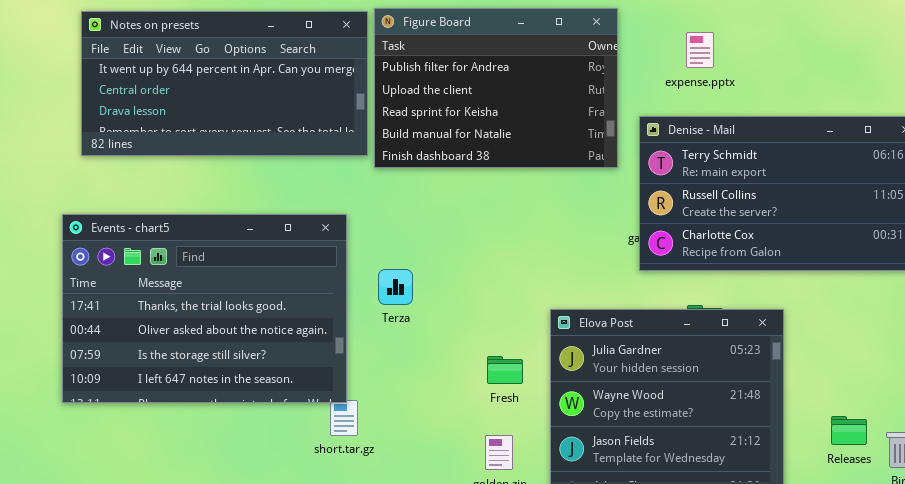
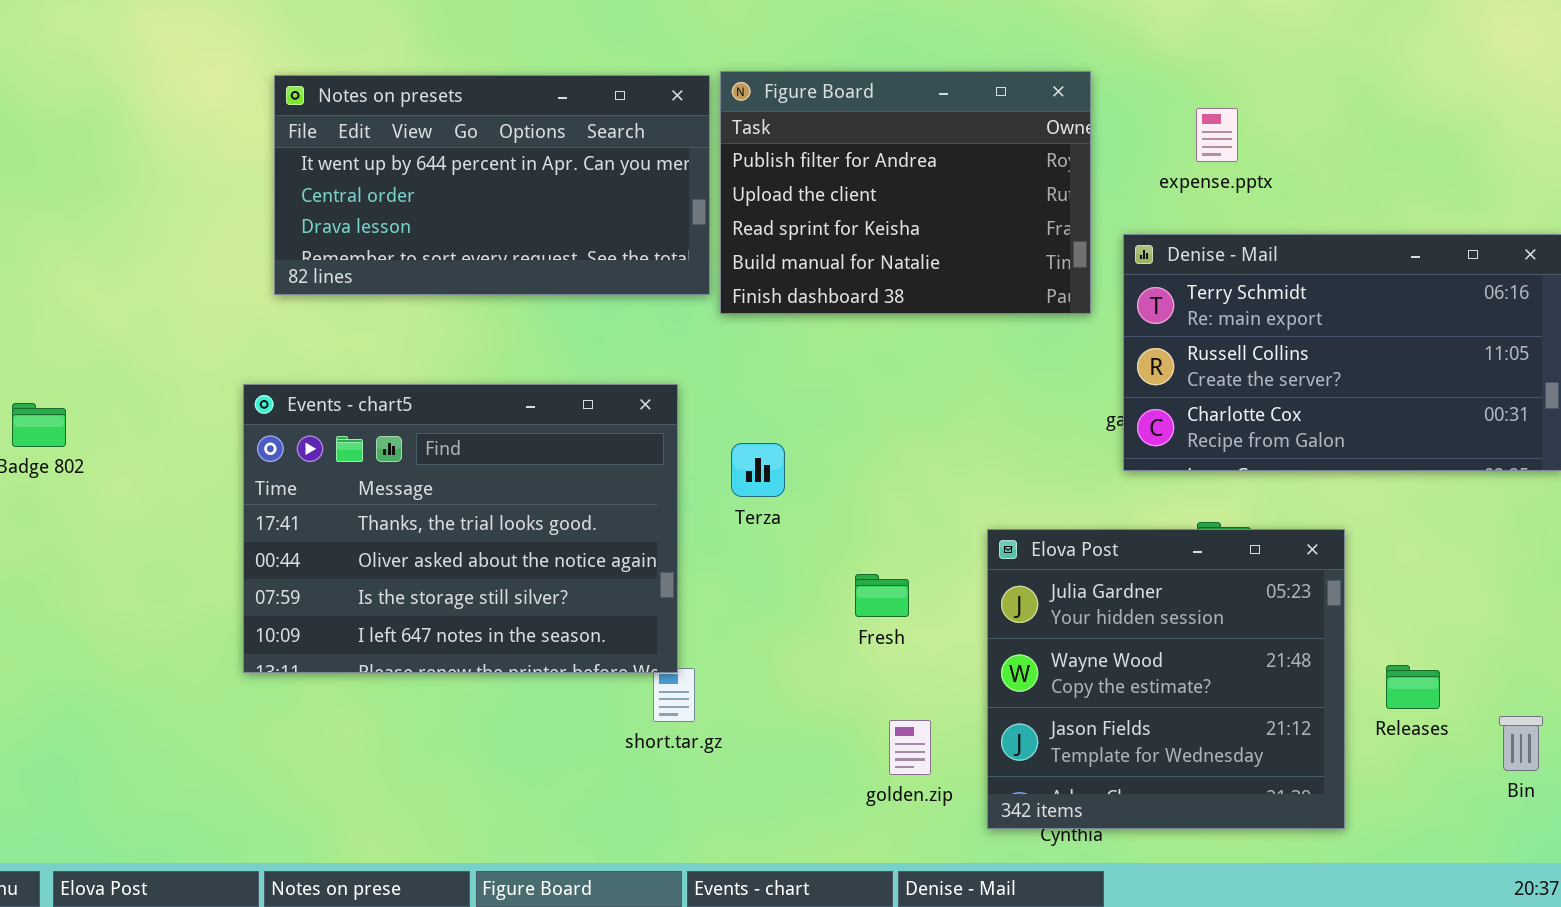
Terza: [378,269,413,305] -> [731,443,785,497], moved
Fresh: [487,356,523,384] -> [855,574,909,617], moved
Releases: [831,416,867,445] -> [1386,665,1440,709], moved

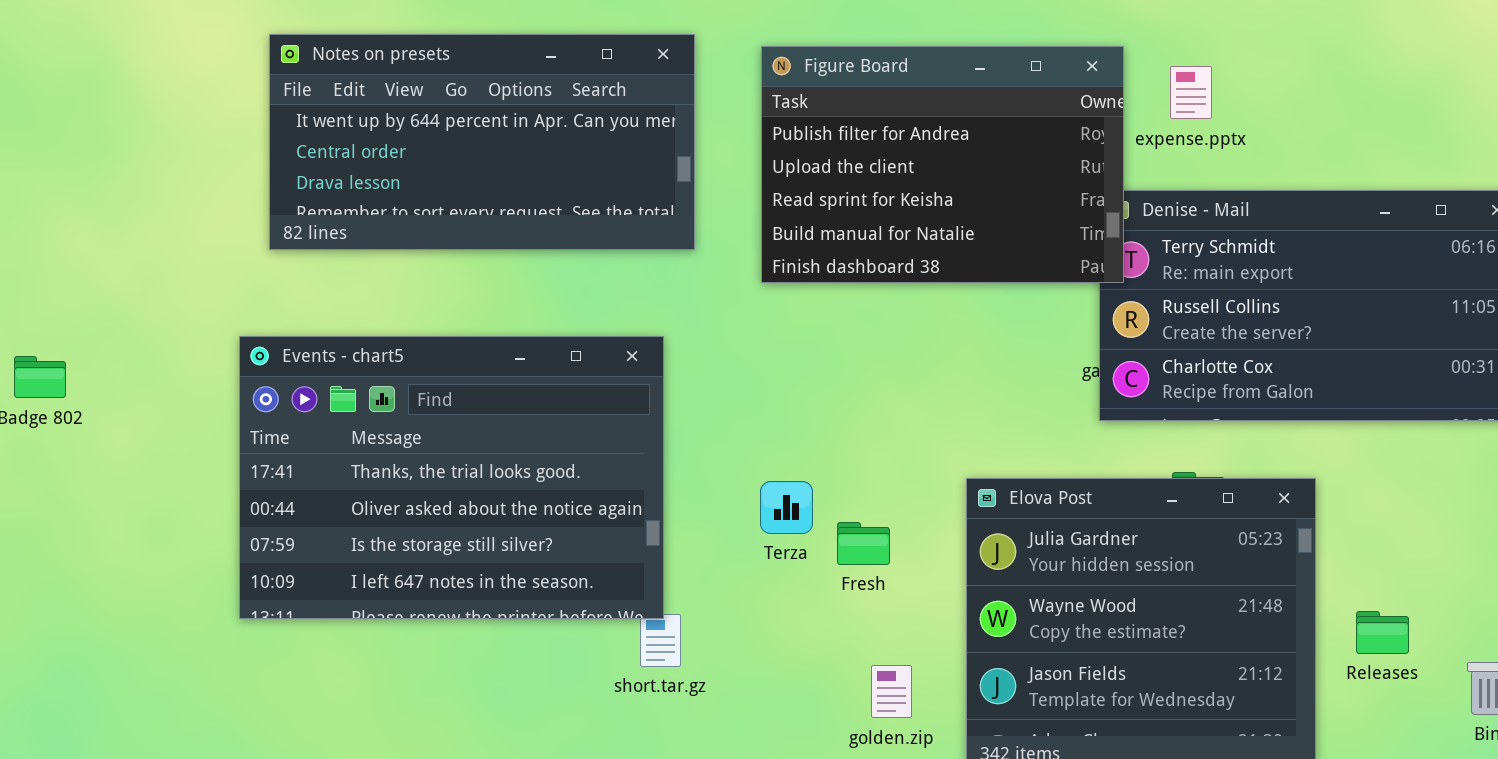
Figure Board: [720,71,1091,314] -> [761,46,1124,283], moved
Terza: [731,443,785,497] -> [760,481,813,534], moved

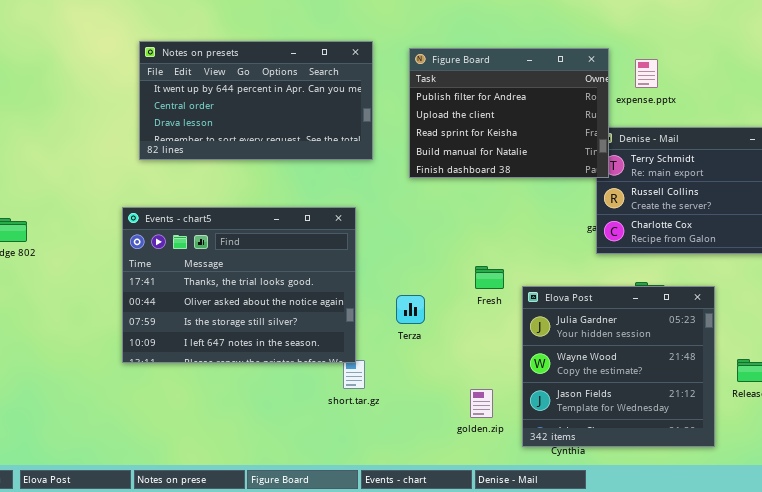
Terza: [760,481,813,534] -> [396,295,425,324], moved
Fresh: [837,522,890,565] -> [475,266,504,289], moved

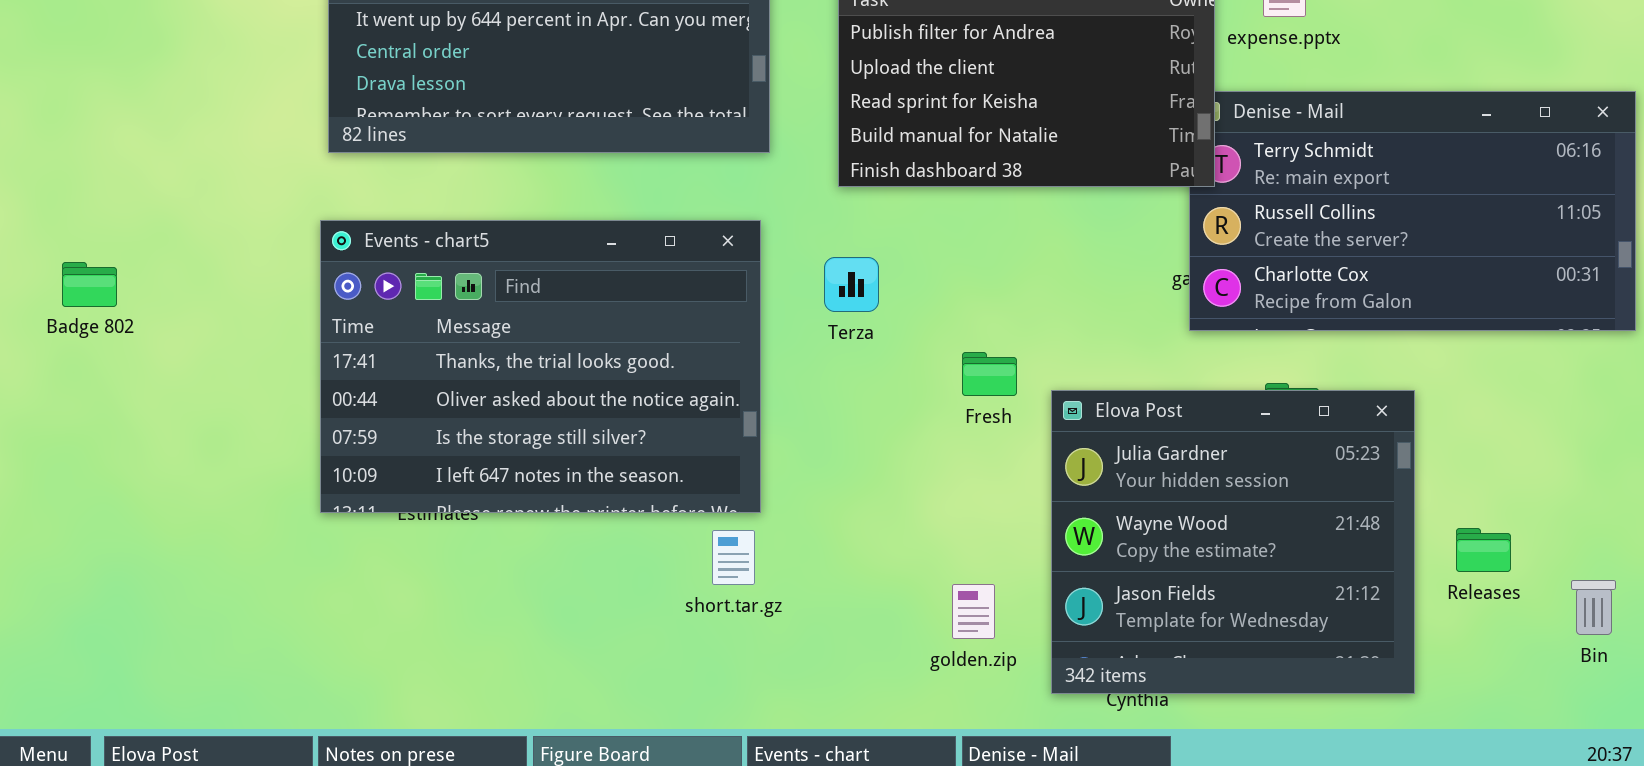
Events - chart5: [122,207,356,363] -> [320,220,761,513], moved
Terza: [396,295,425,324] -> [824,257,879,312], moved

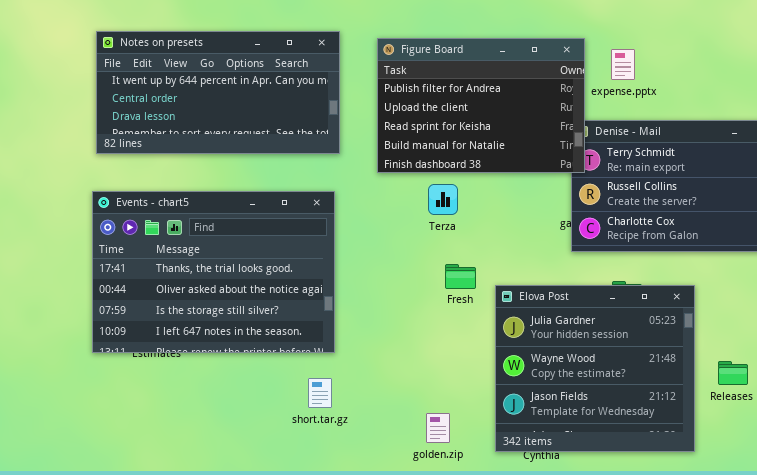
Terza: [824,257,879,312] -> [428,184,458,215], moved
short.tar.gz: [712,530,755,585] -> [308,378,332,408], moved
golden.zip: [952,584,995,639] -> [426,413,450,443], moved

